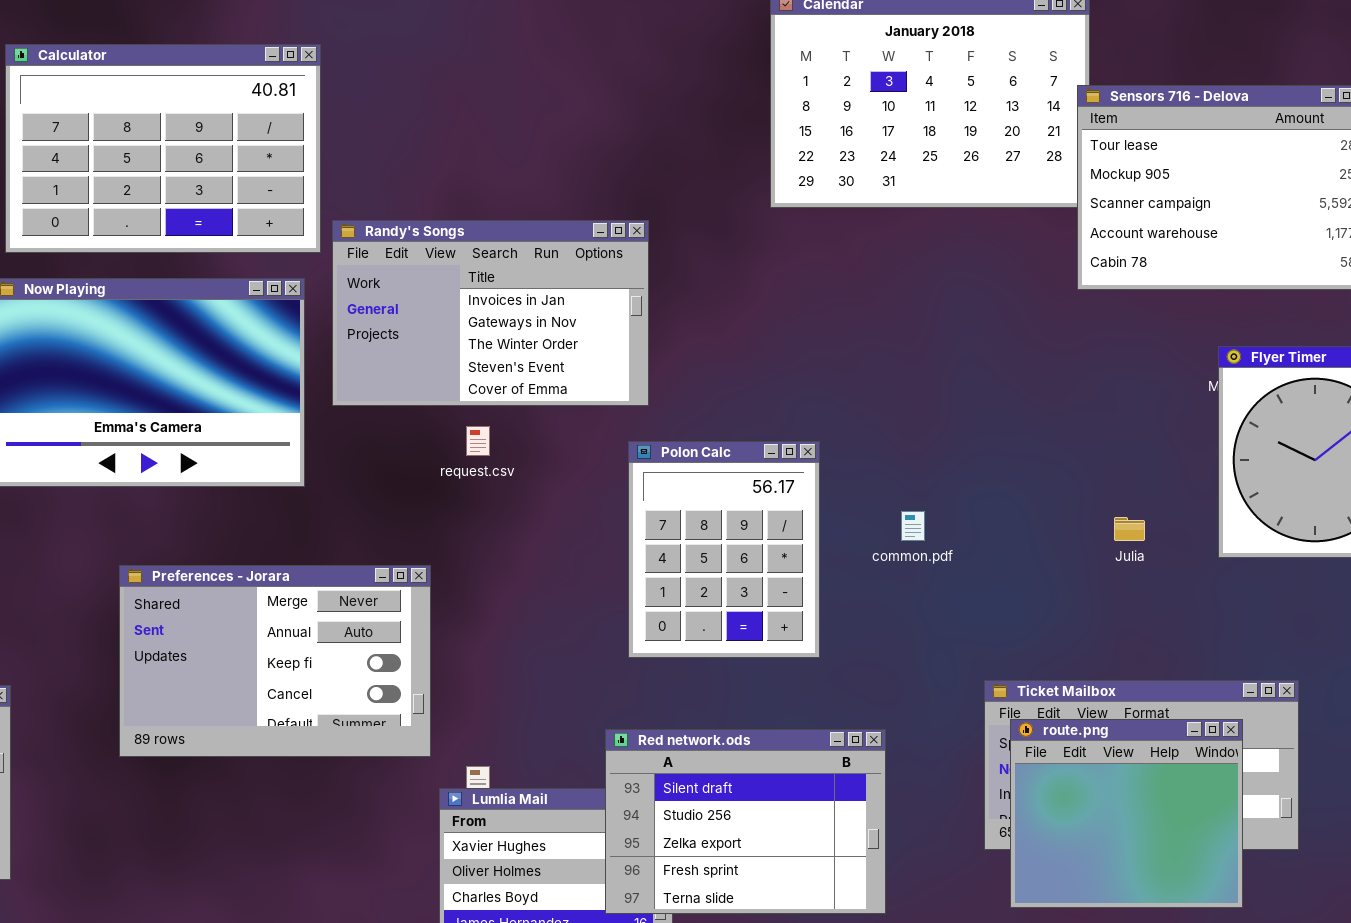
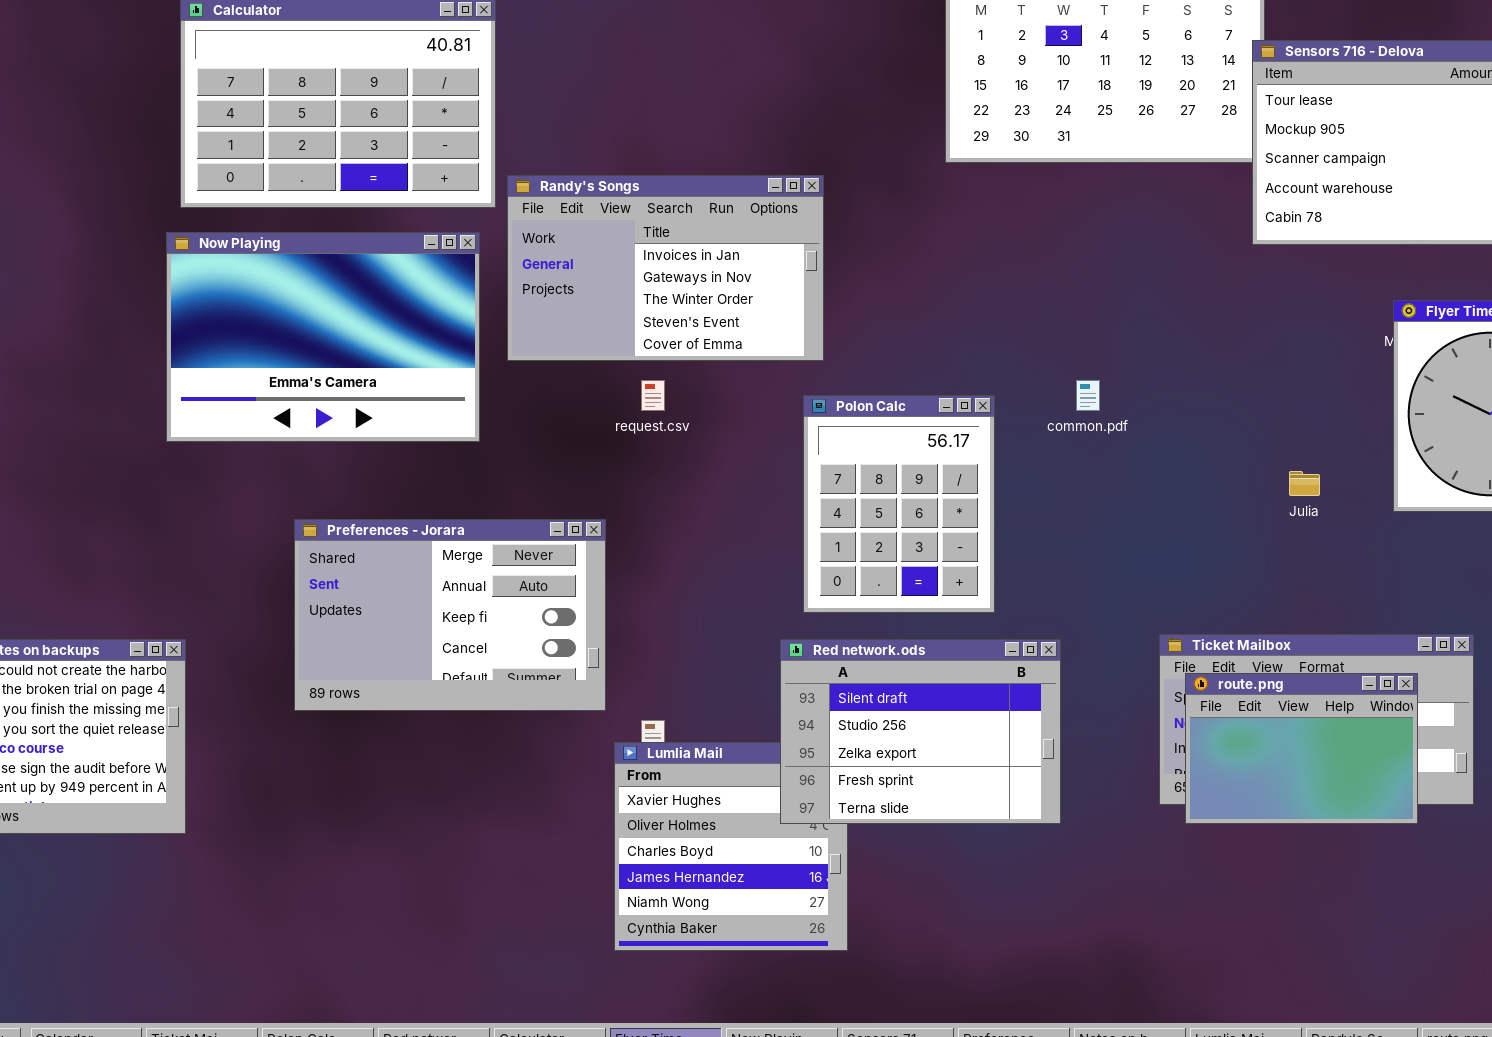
common.pdf: [901,511,925,541] -> [1076,380,1100,411], moved
route.png: [1010,719,1243,908] -> [1185,673,1418,824], resized
Red network.ods: [605,729,886,914] -> [780,639,1061,824], moved

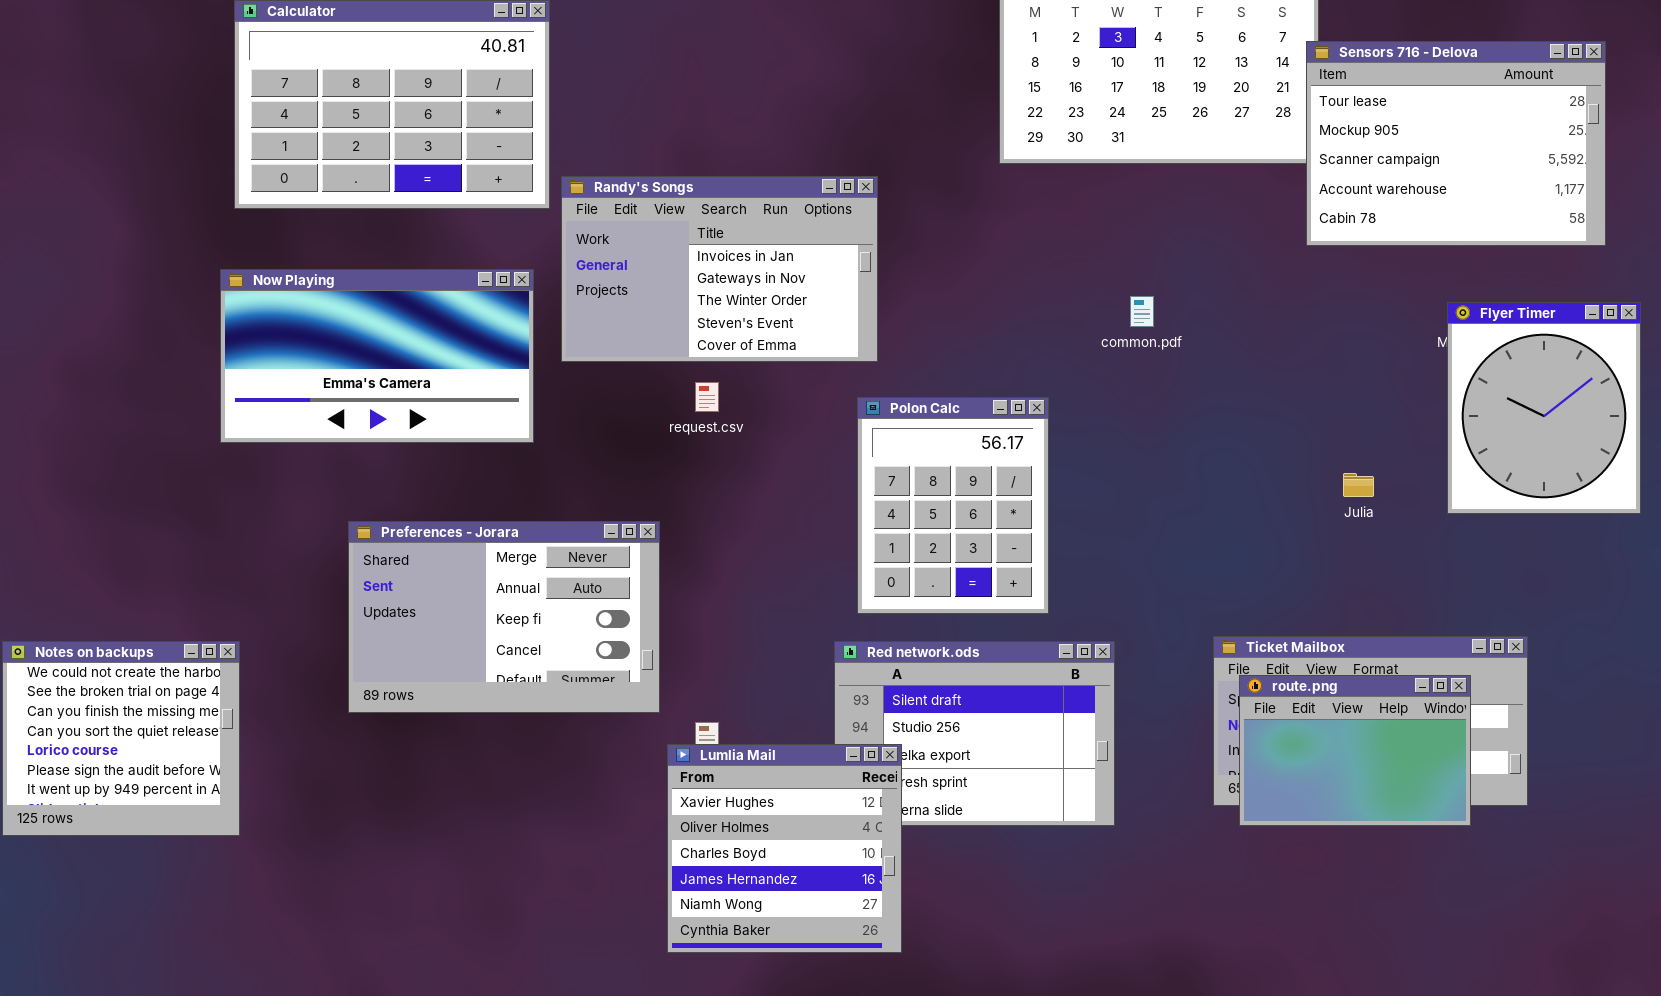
Now Playing: [166,232,480,442] -> [220,269,534,443], resized
common.pdf: [1076,380,1100,411] -> [1130,296,1154,327], moved
Lumlia Mail: [614,742,848,951] -> [667,744,902,953], raised

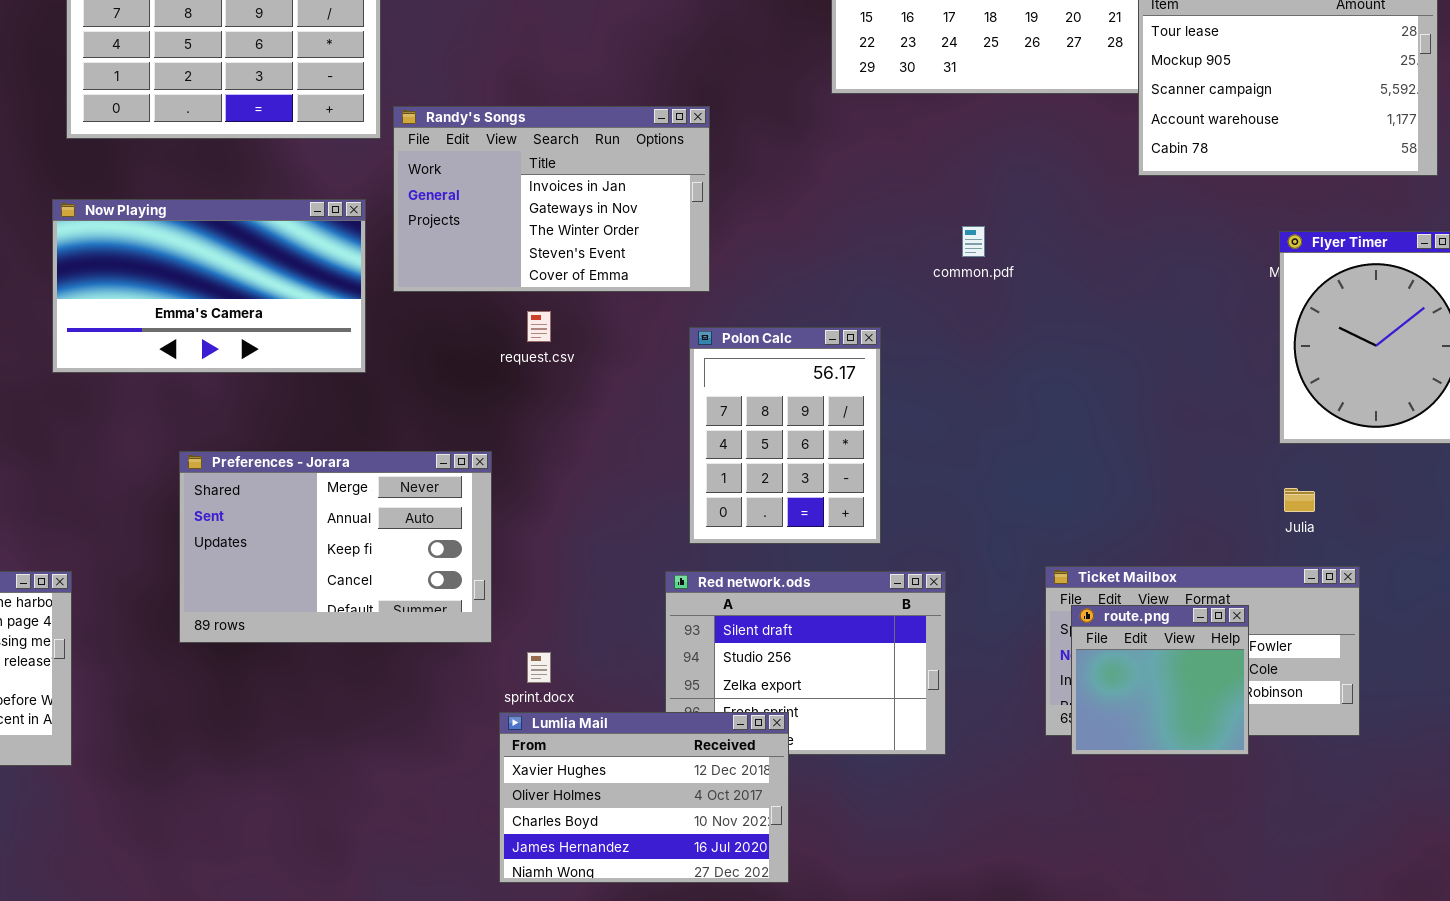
Julia: [1343,473,1374,497] -> [1284,488,1315,512], moved
route.png: [1239,675,1471,826] -> [1071,605,1249,755], resized
Lumlia Mail: [667,744,902,953] -> [499,712,789,883], resized

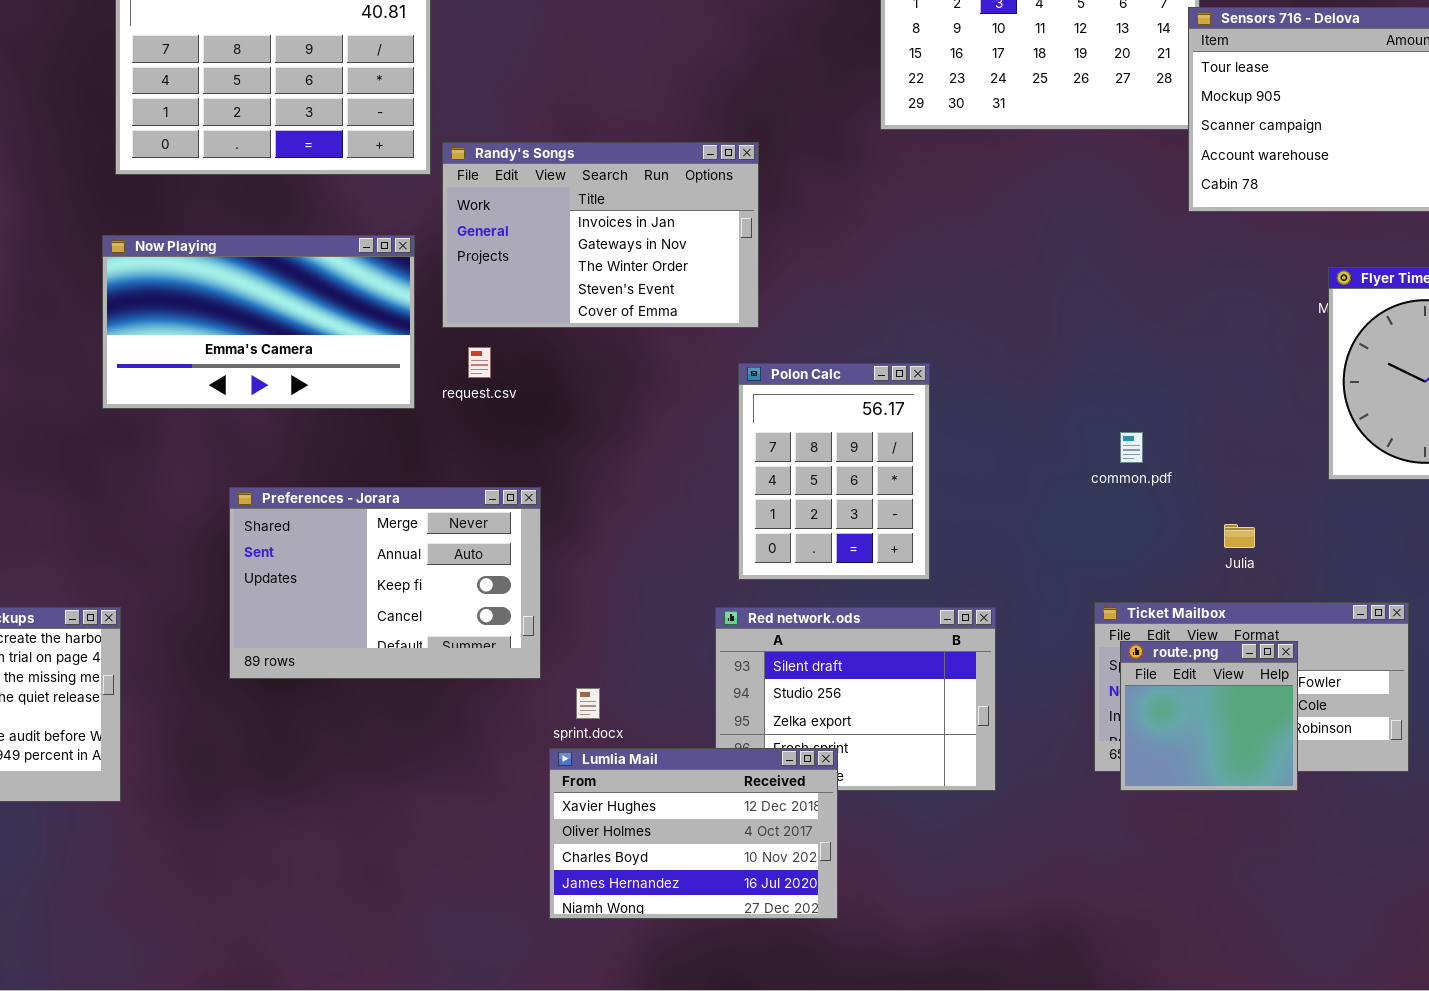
common.pdf: [962,226,985,257] -> [1120,432,1143,463], moved
request.csv: [527,311,551,342] -> [468,347,491,378], moved
Julia: [1284,488,1315,512] -> [1224,524,1255,548], moved

